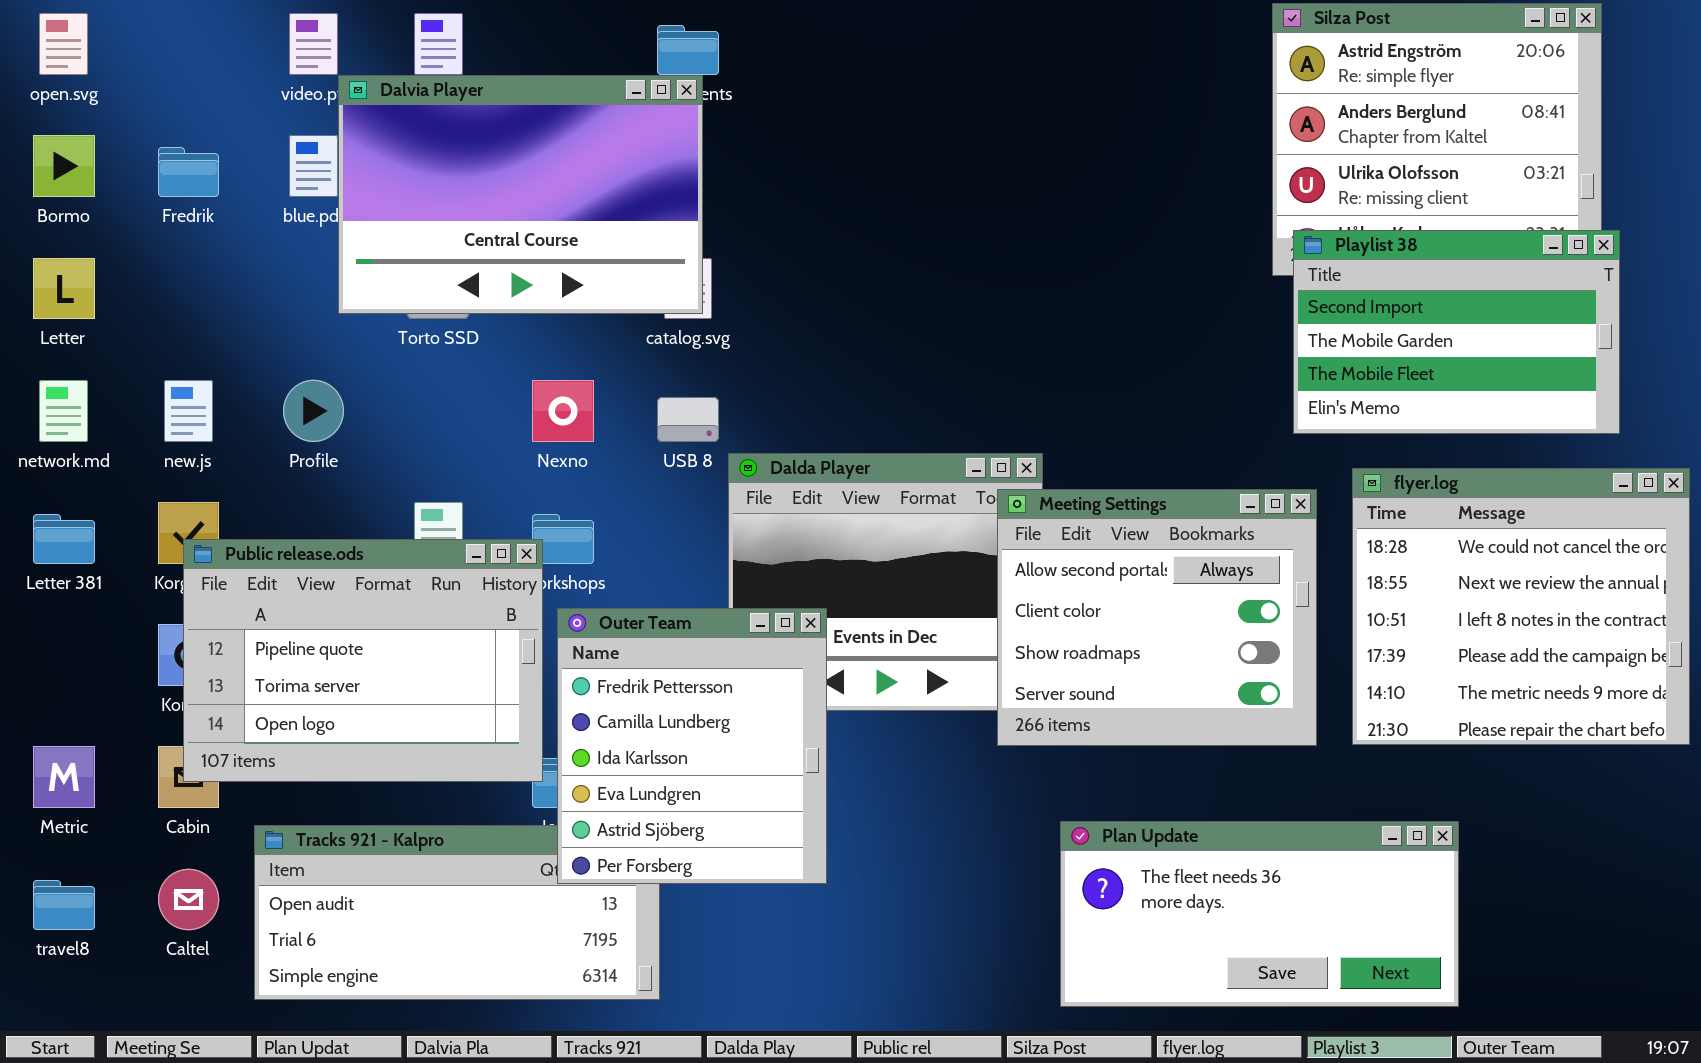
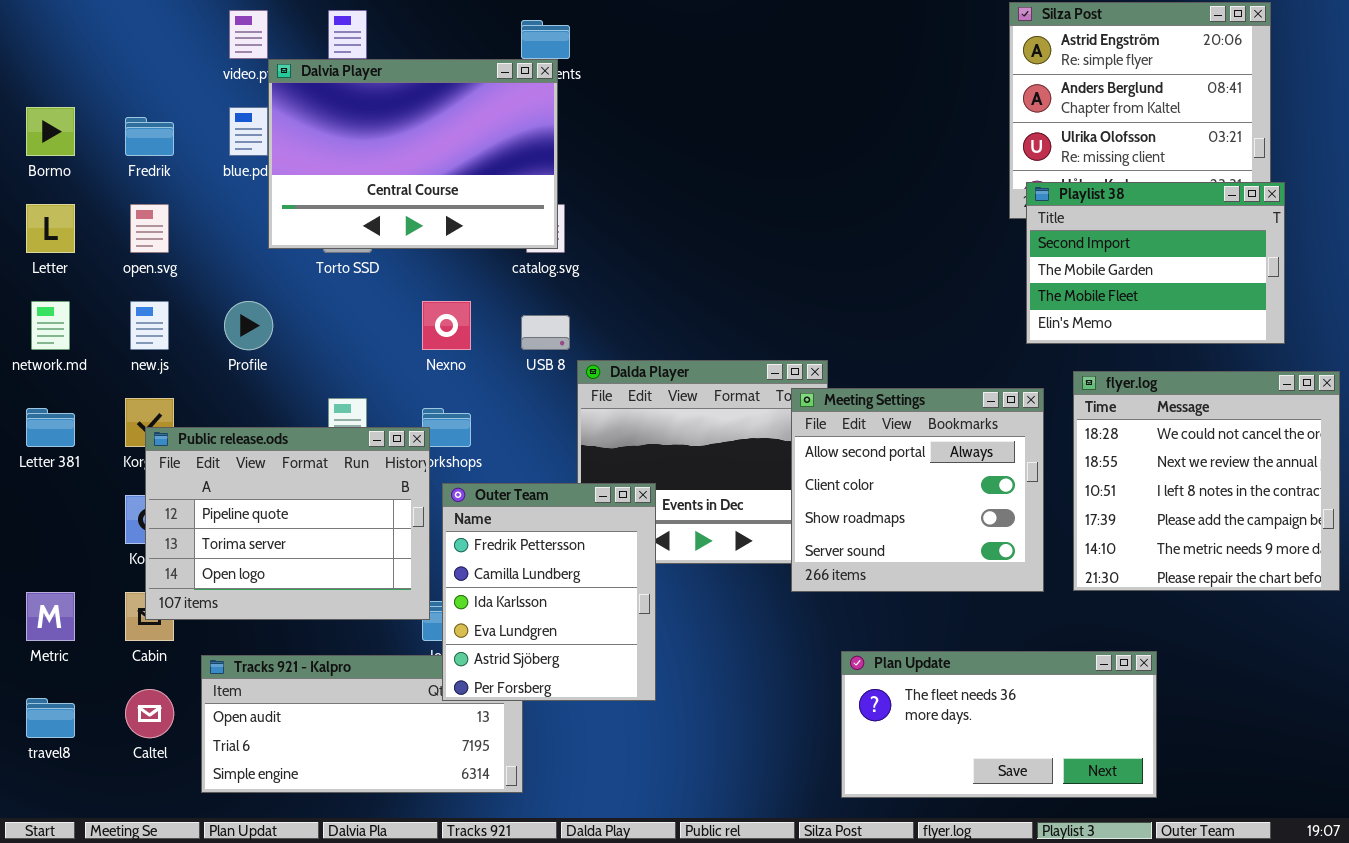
open.svg: [39,13,88,75] -> [130,204,169,253], moved

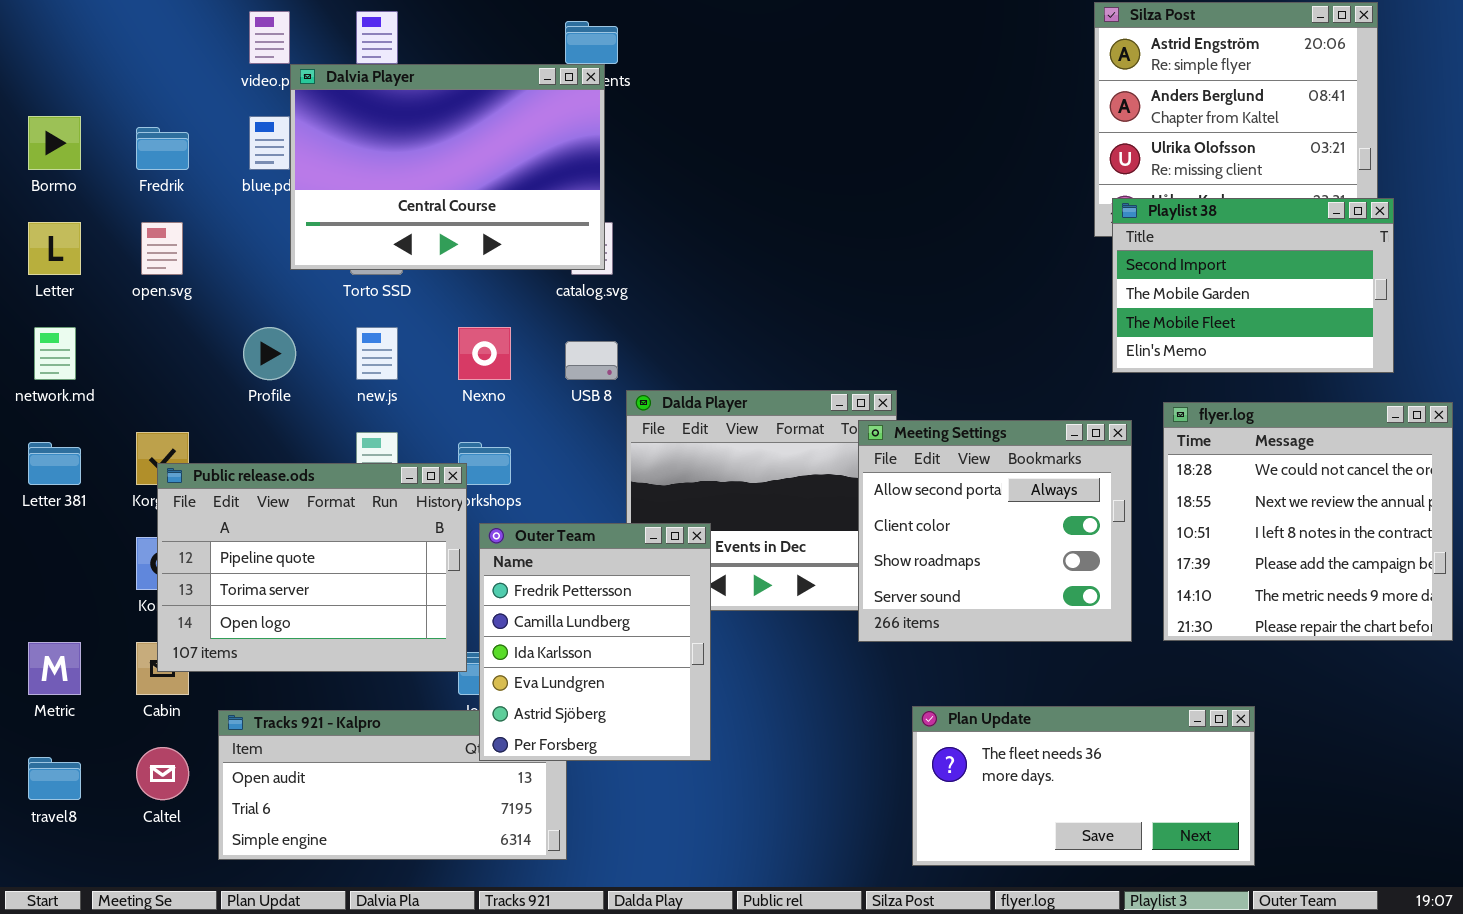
new.js: [130,301,169,350] -> [356,327,398,380], moved

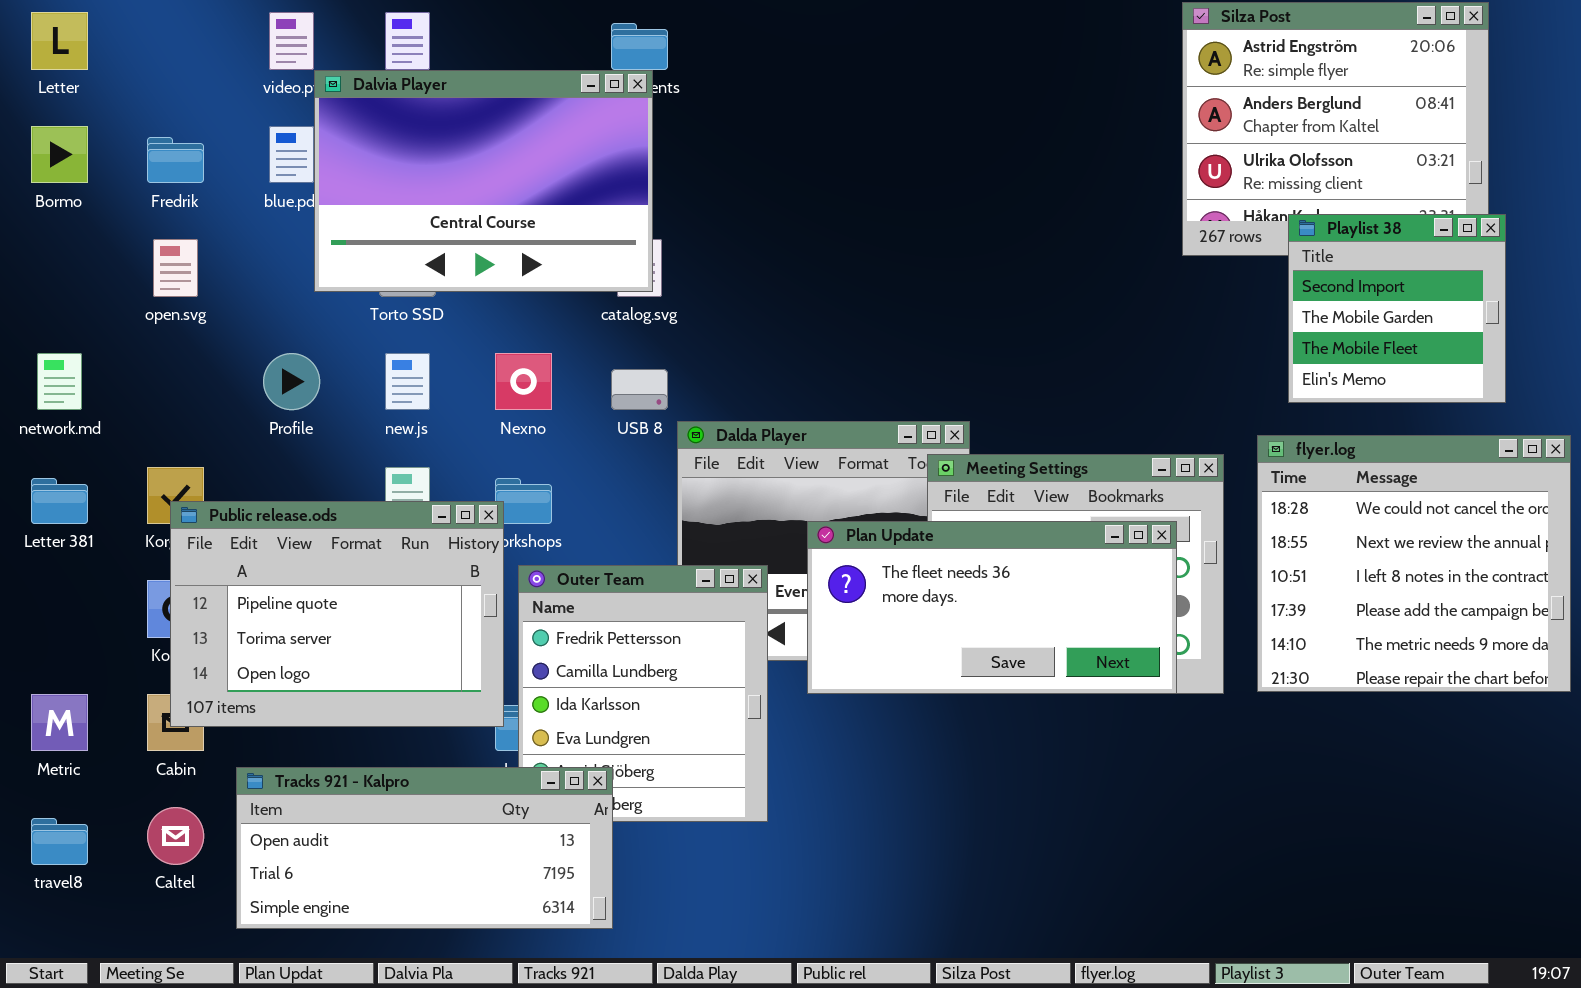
Playlist 38: [1112,198,1394,373] -> [1288,214,1506,403], resized
Letter: [28,222,81,275] -> [31,12,88,70], moved
Plan Update: [912,706,1255,866] -> [807,521,1177,694], moved
Tracks 921 - Kalpro: [218,710,567,860] -> [236,767,613,929], raised

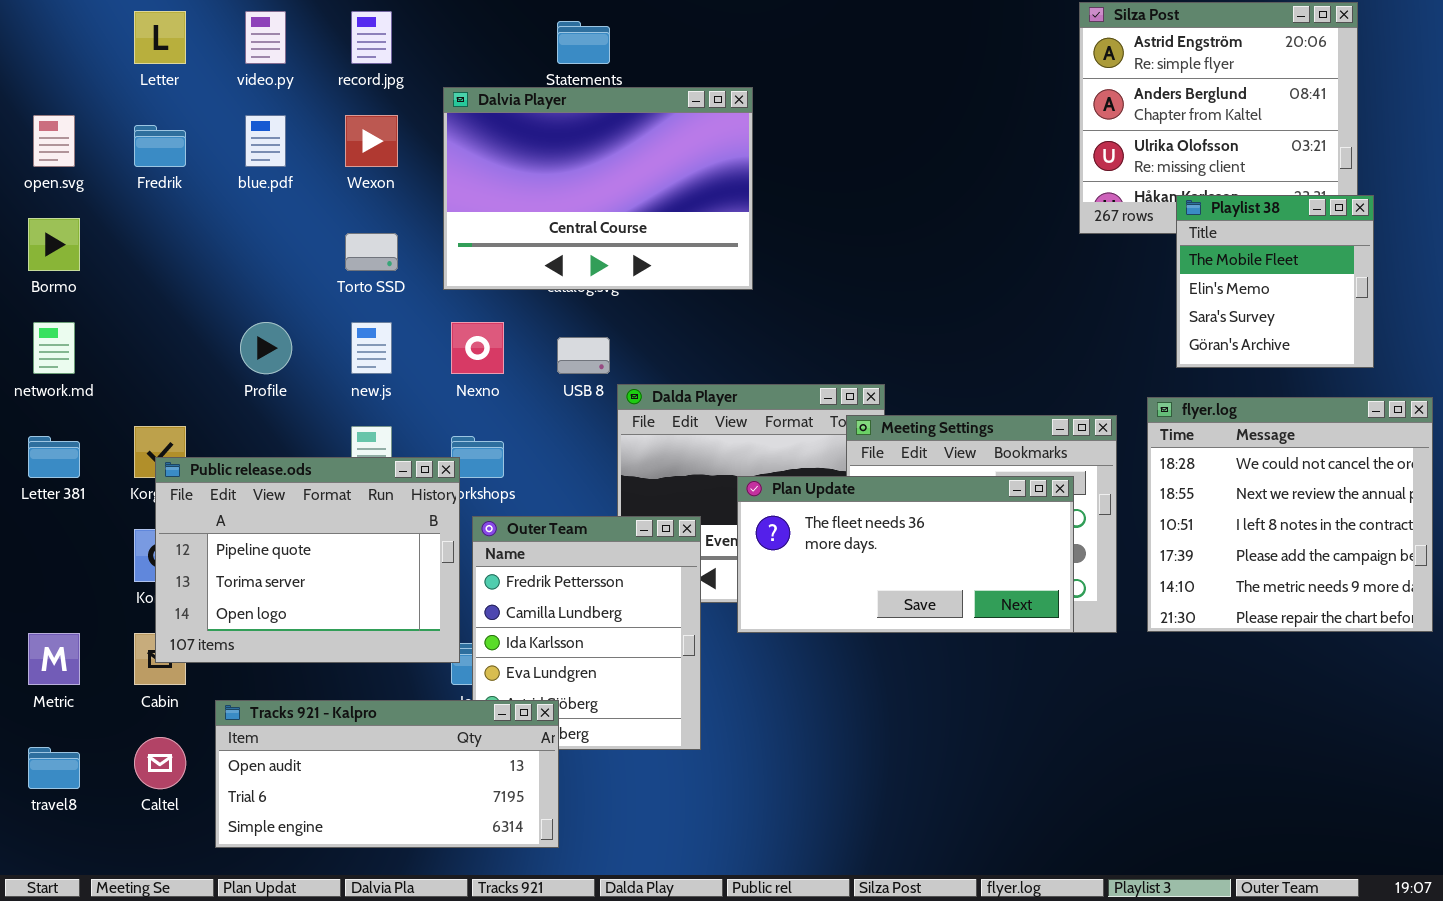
Letter: [31,12,88,70] -> [134,11,186,64], moved
Dalvia Player: [314,70,653,292] -> [443,87,753,290], moved
Bormo: [31,126,88,183] -> [28,218,80,271], moved
Playlist 38: [1288,214,1506,403] -> [1176,195,1374,368], scrolled down 2 rows
open.svg: [153,239,198,297] -> [33,115,75,167], moved

